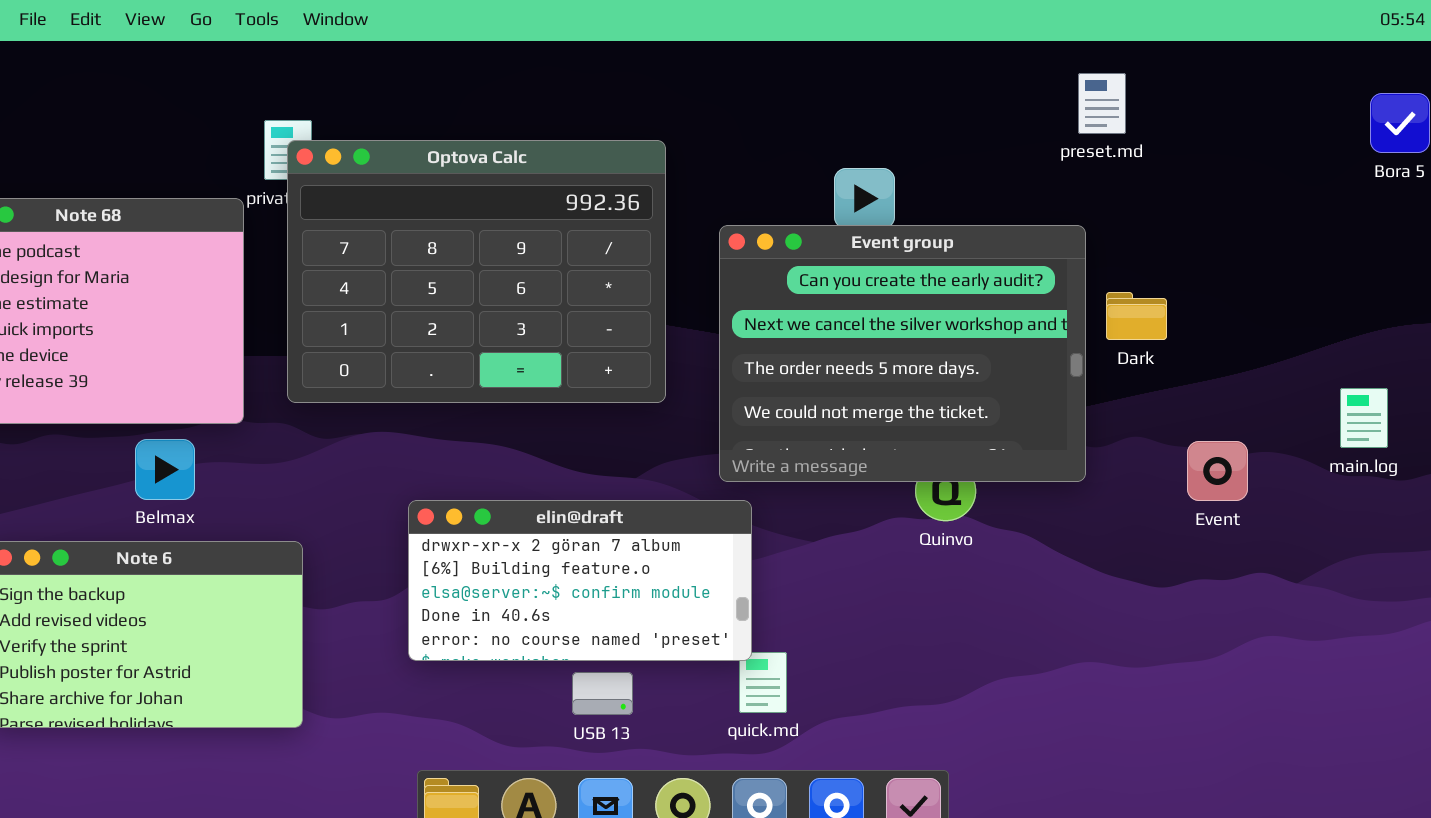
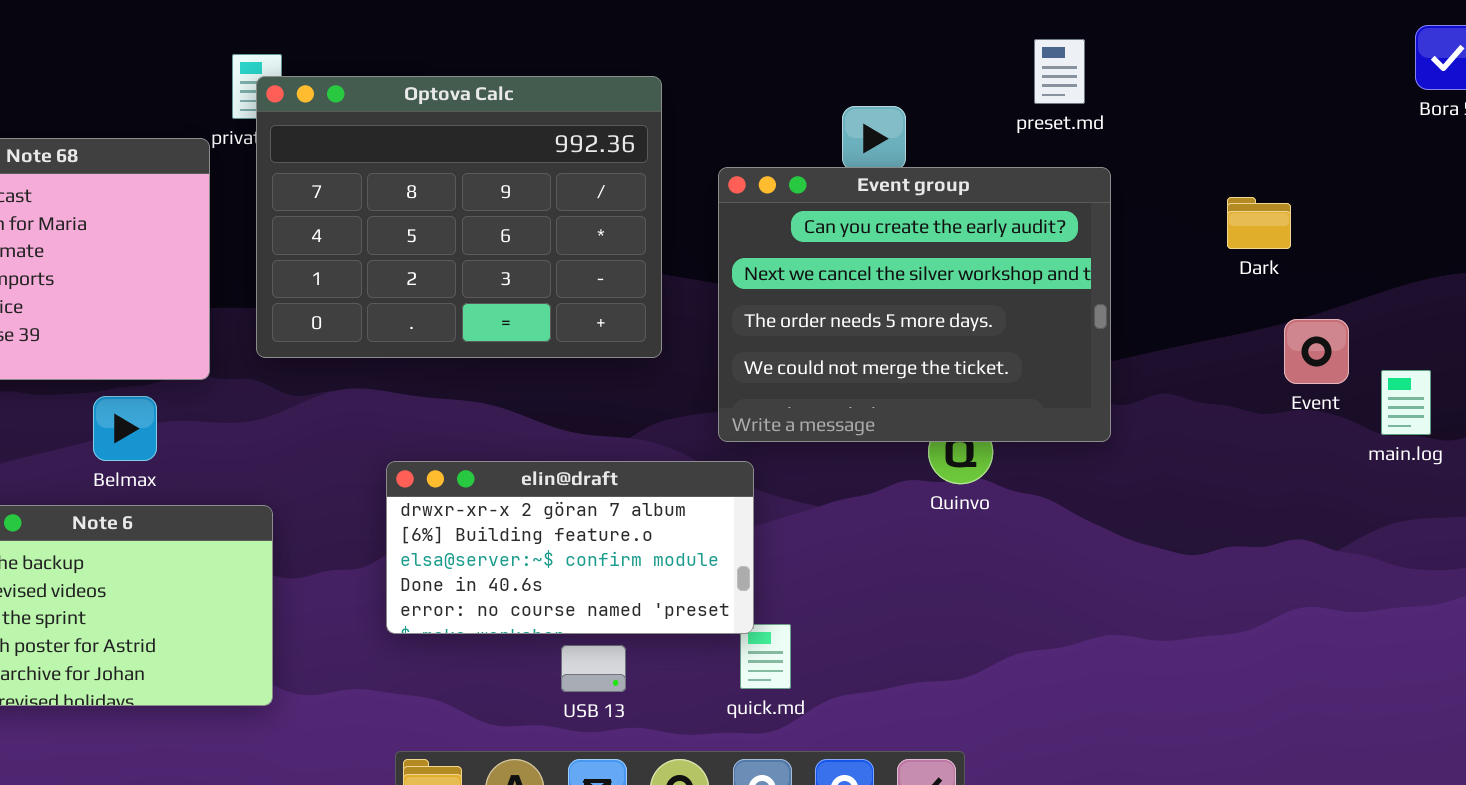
preset.md: [1078,73,1126,134] -> [1034,39,1085,104], moved
Dark: [1106,292,1167,340] -> [1227,197,1291,249], moved
main.log: [1340,388,1388,448] -> [1381,370,1431,435], moved
Event: [1187,441,1248,501] -> [1284,319,1349,384], moved

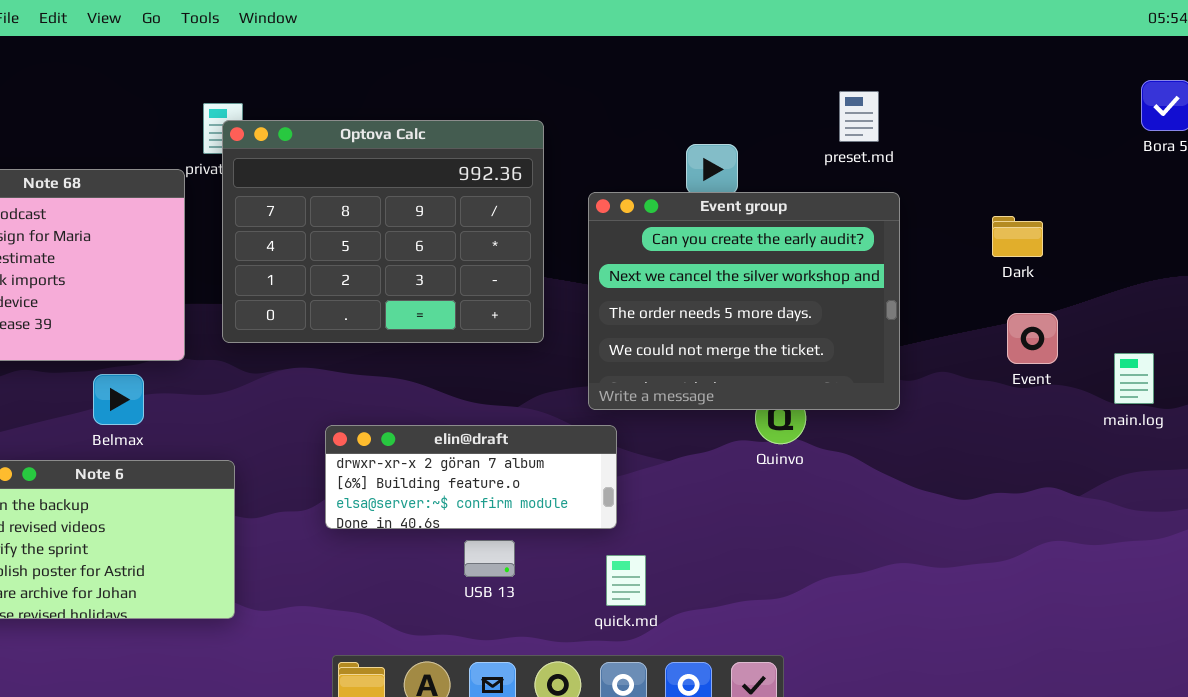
Event: [1284,319,1349,384] -> [1007,313,1058,364], moved
elin@draft: [386,461,754,634] -> [325,425,617,529], resized
USB 13: [561,645,626,692] -> [464,540,515,577], moved

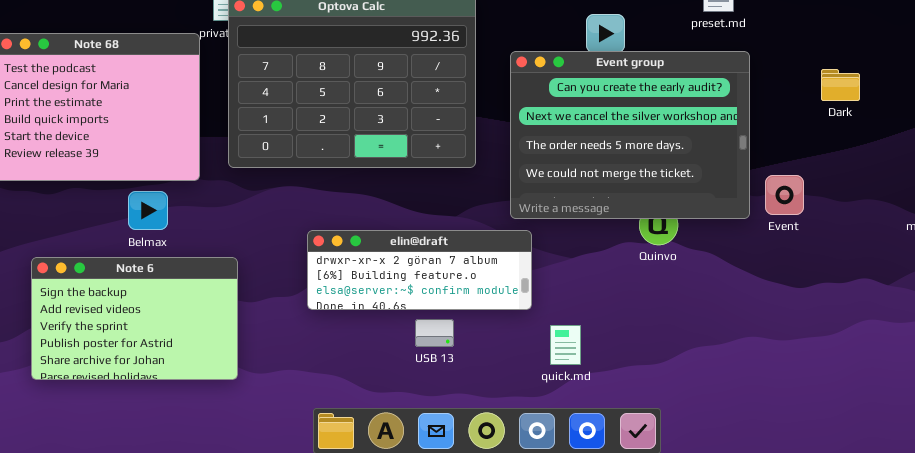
Event: [1007,313,1058,364] -> [765,175,804,215], moved
quick.md: [606,555,646,606] -> [550,325,581,365], moved

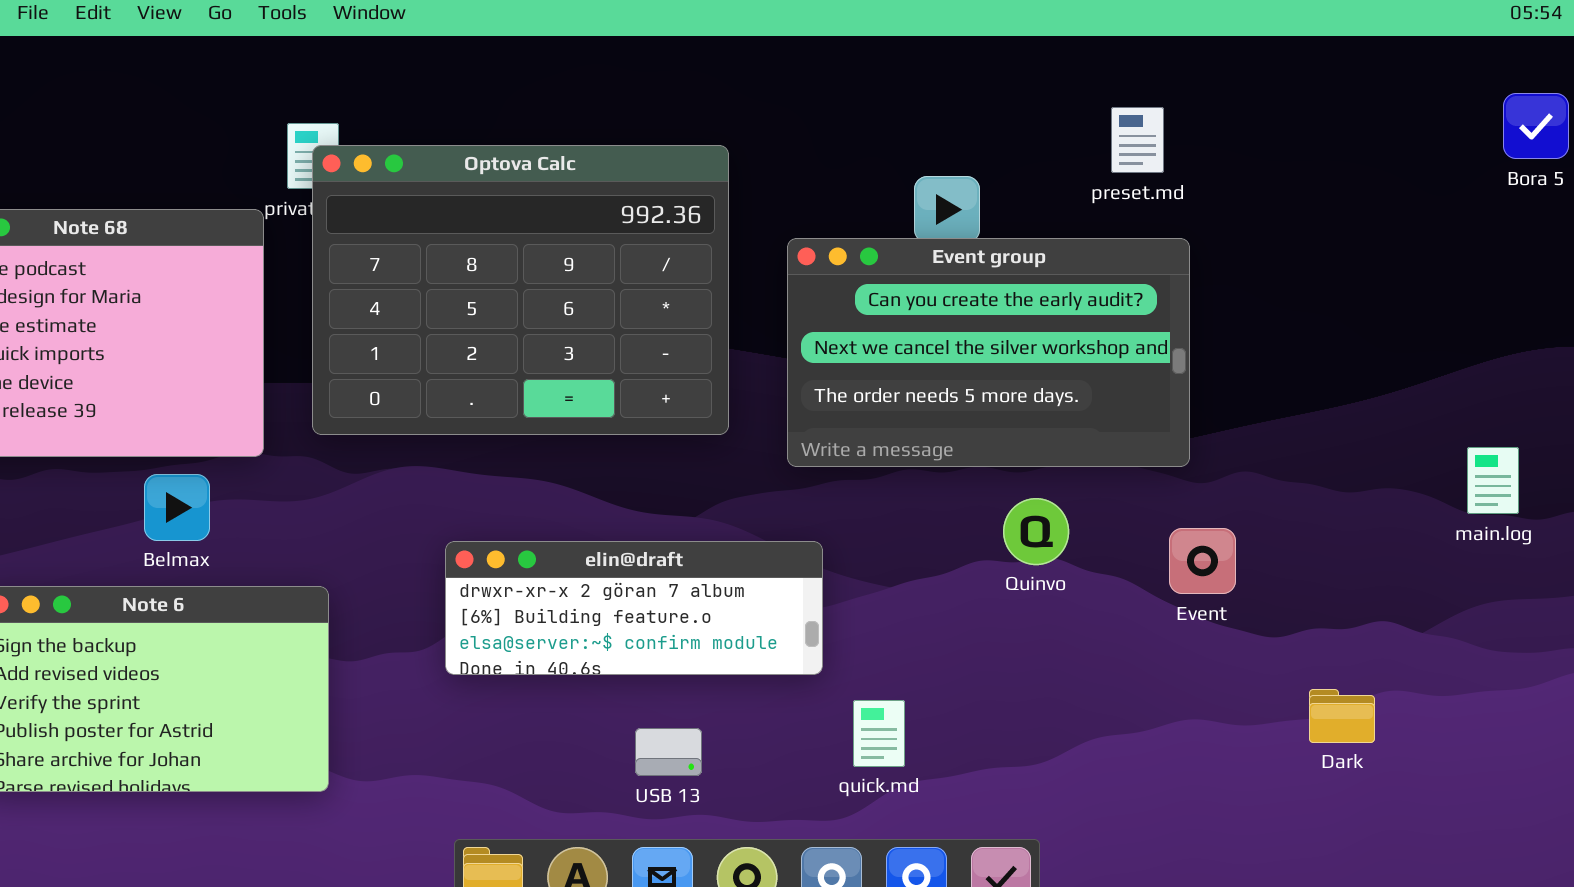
Event group: [510,51,750,219] -> [787,238,1190,467], resized
Dark: [821,69,860,101] -> [1309,689,1375,743], moved
Event: [765,175,804,215] -> [1169,528,1236,594], moved
USB 13: [415,319,454,347] -> [635,728,702,776], moved

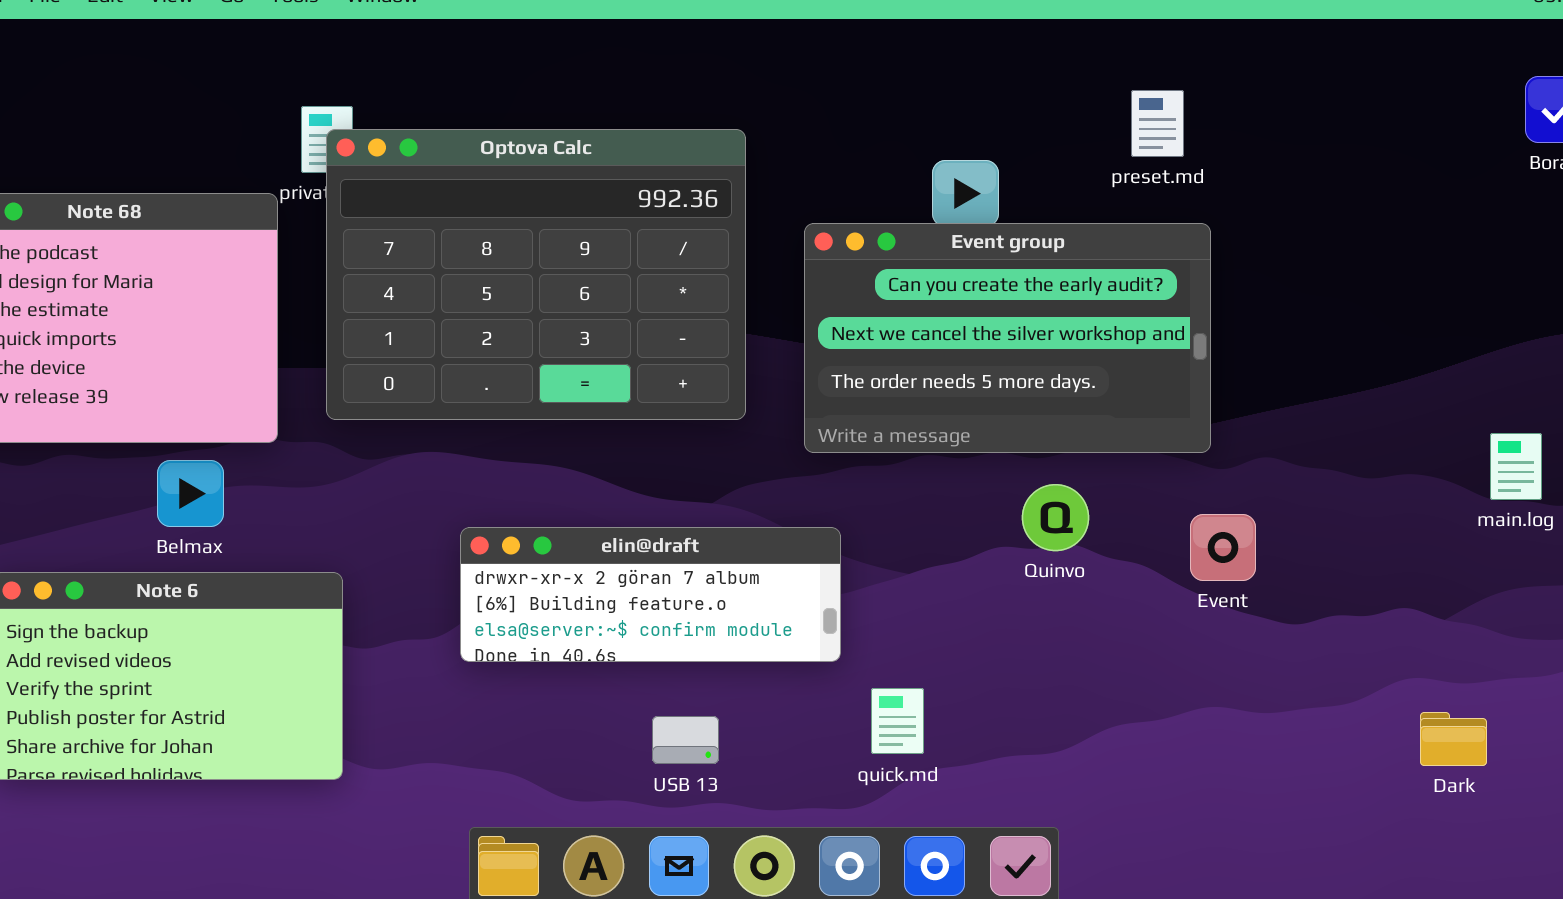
Dark: [1309,689,1375,743] -> [1420,712,1487,766], moved

